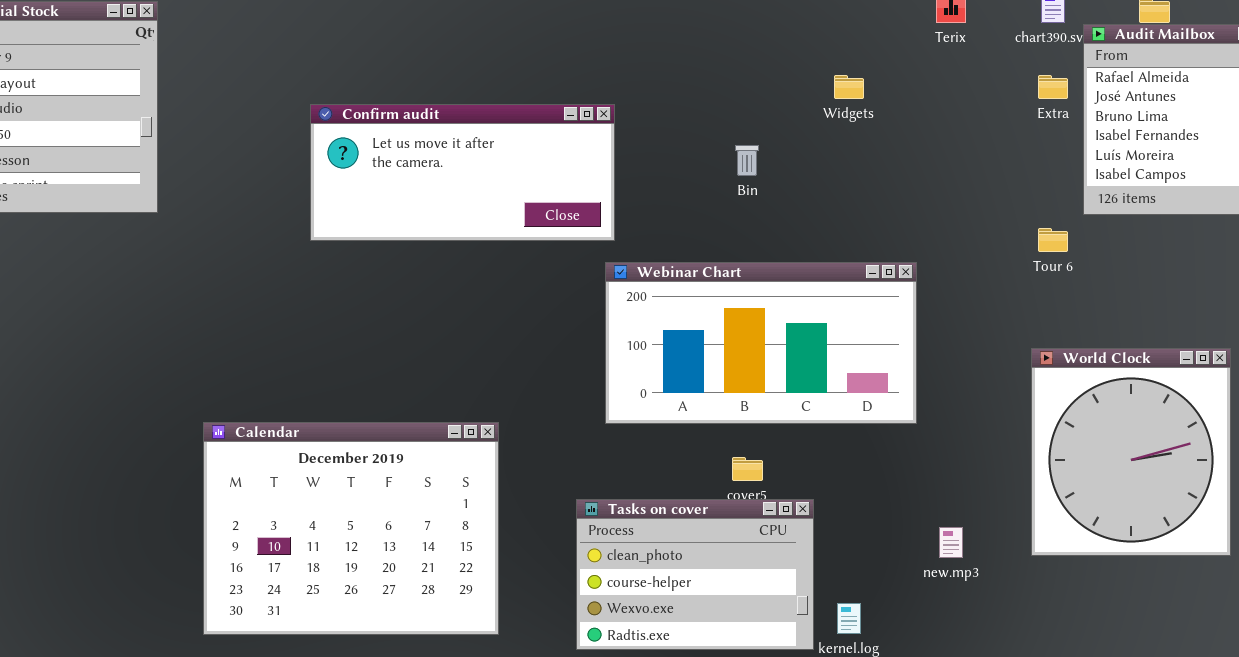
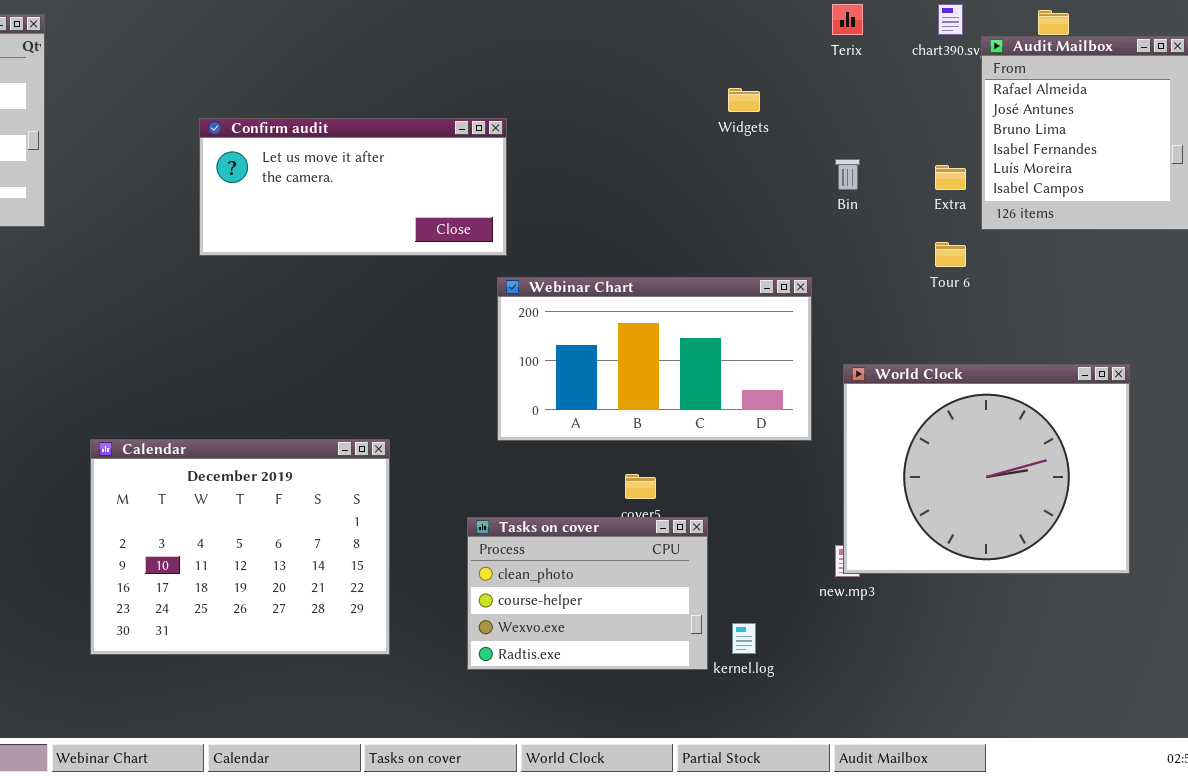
Extra: [1038,75,1068,99] -> [935,165,966,190], moved
Bin: [735,145,759,176] -> [835,159,860,190], moved
World Clock: [1031,348,1231,556] -> [843,364,1130,574], resized

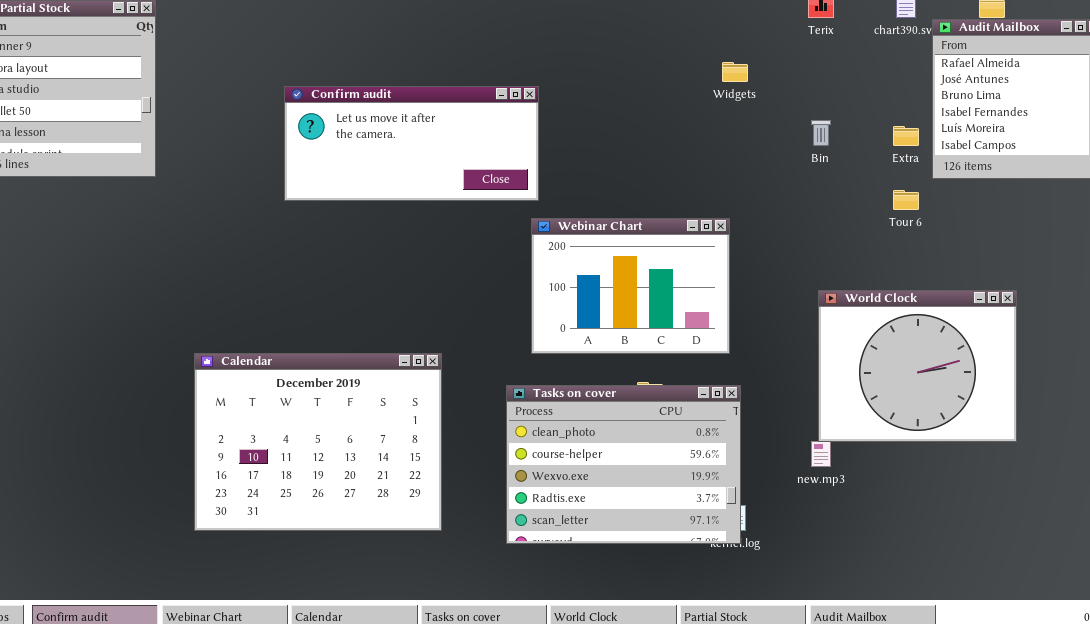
Webinar Chart: [497,277,812,441] -> [531,218,730,354], resized
World Clock: [843,364,1130,574] -> [818,290,1017,442], resized
Tasks on cover: [467,517,708,670] -> [506,385,741,544], resized

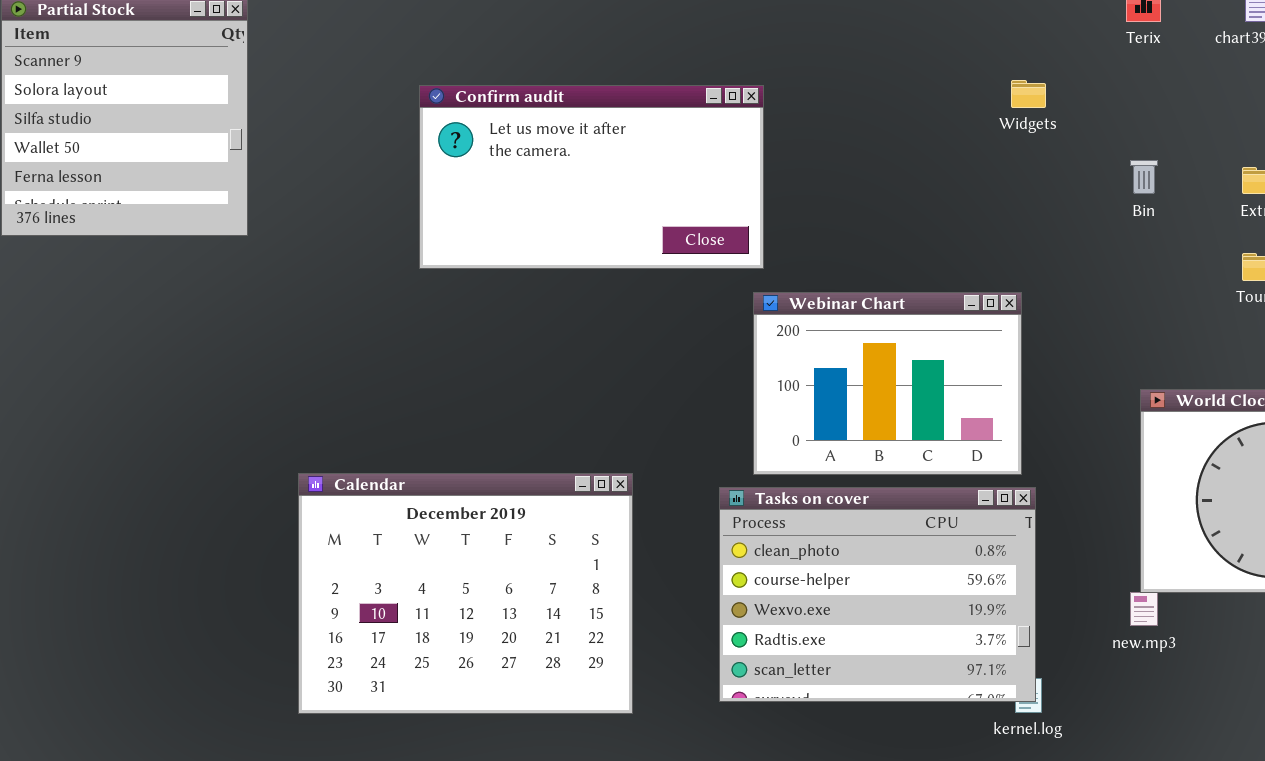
Confirm audit: [284,86,539,201] -> [419,85,764,269], resized
Tasks on cover: [506,385,741,544] -> [719,487,1036,702], moved

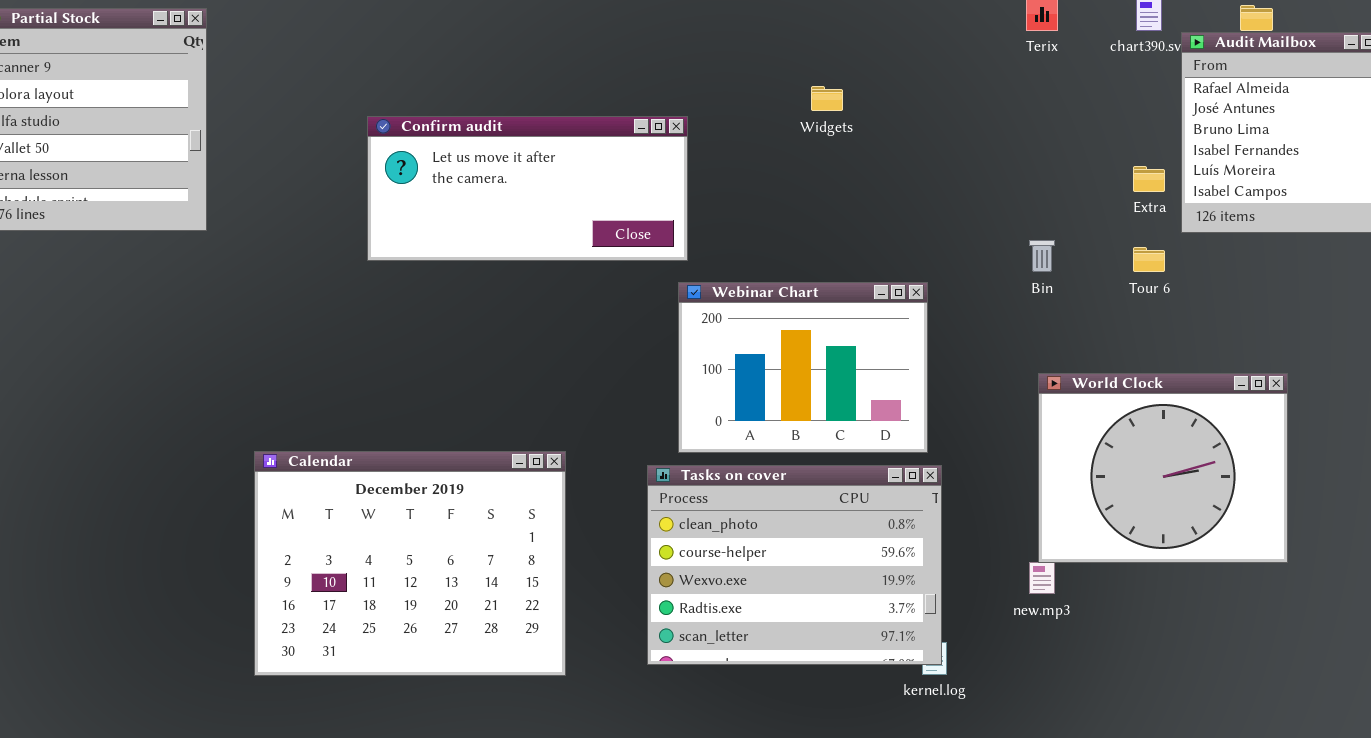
Widgets: [1011,80,1046,108] -> [811,86,843,111], moved
Confirm audit: [419,85,764,269] -> [367,116,688,261], resized
Bin: [1130,160,1158,194] -> [1029,240,1055,272], moved

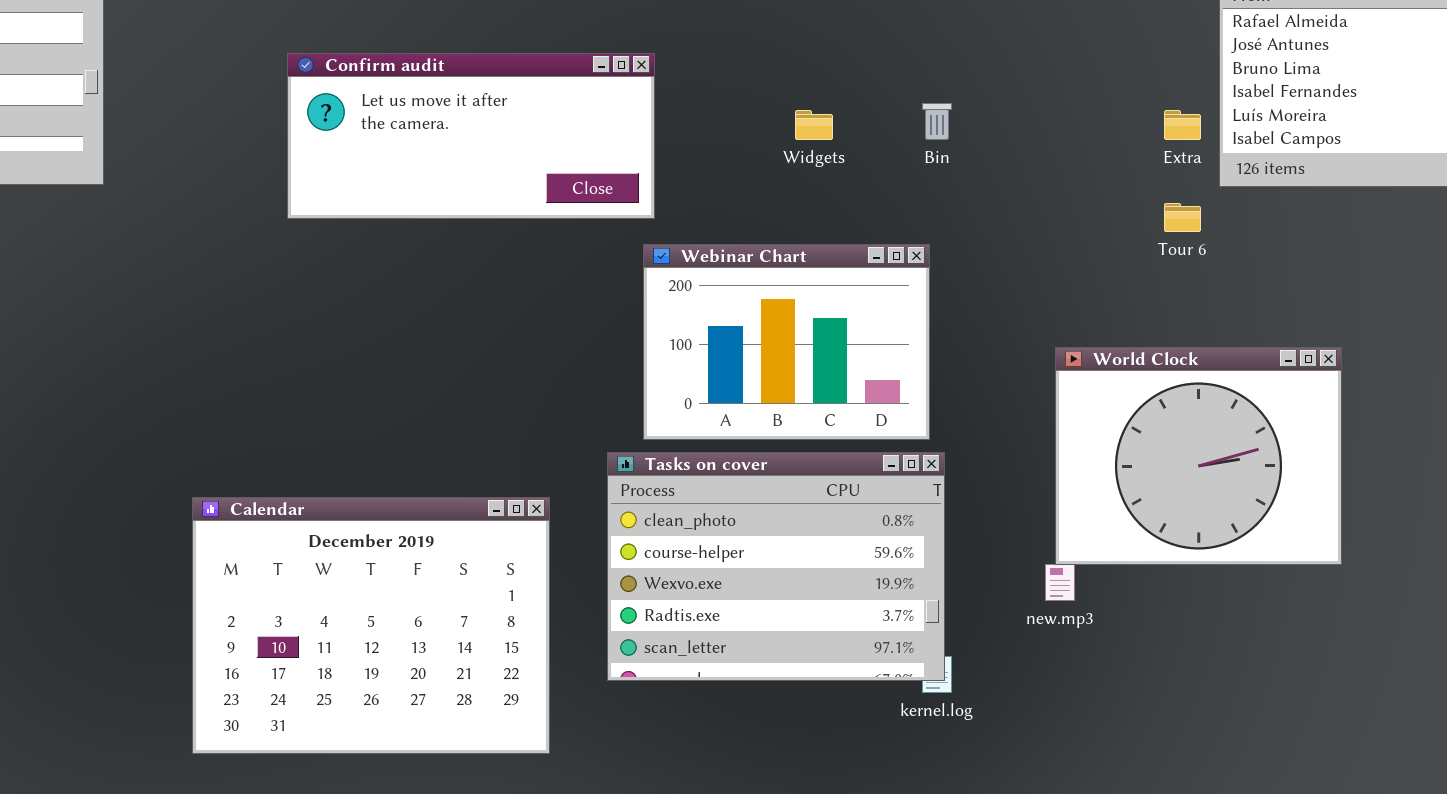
Widgets: [811,86,843,111] -> [795,110,833,140], moved
Bin: [1029,240,1055,272] -> [922,103,952,140], moved
Calendar: [254,451,566,676] -> [192,497,550,754], moved

